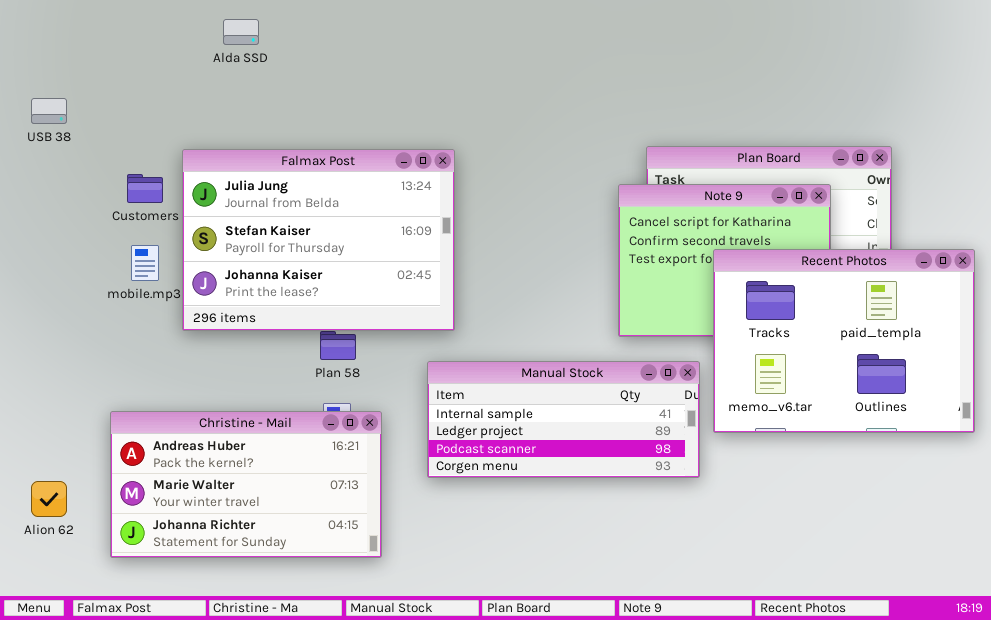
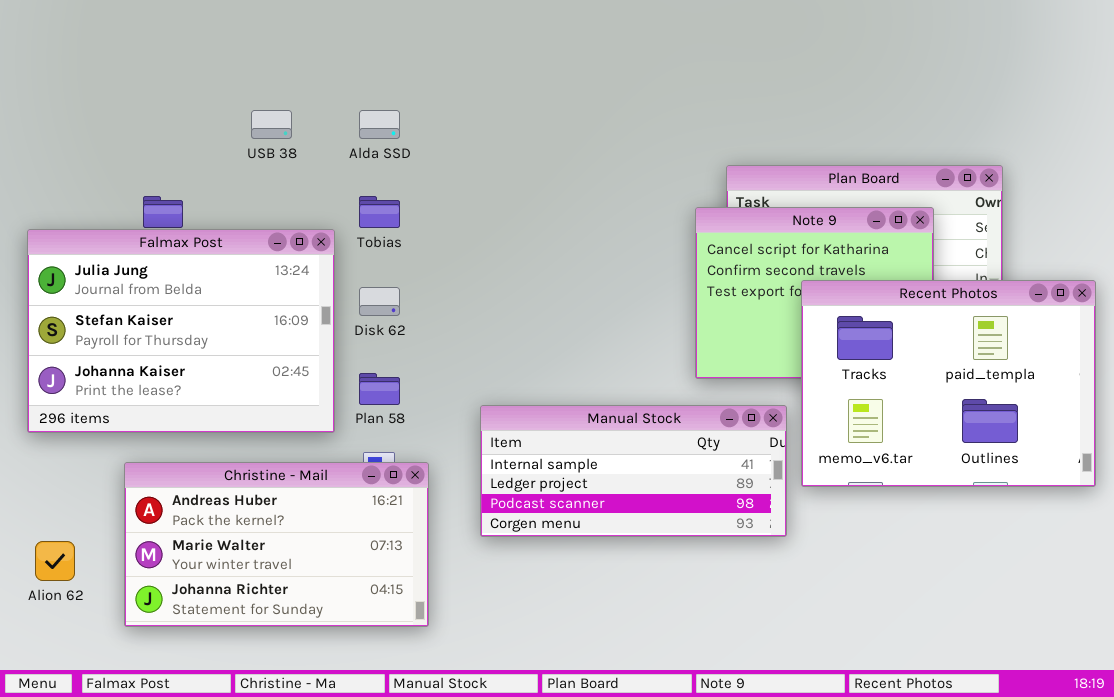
Alda SSD: [223,19,259,45] -> [359,110,400,139], moved
USB 38: [31,98,67,124] -> [251,110,292,139], moved
Falmax Post: [182,149,455,331] -> [27,229,335,433], moved

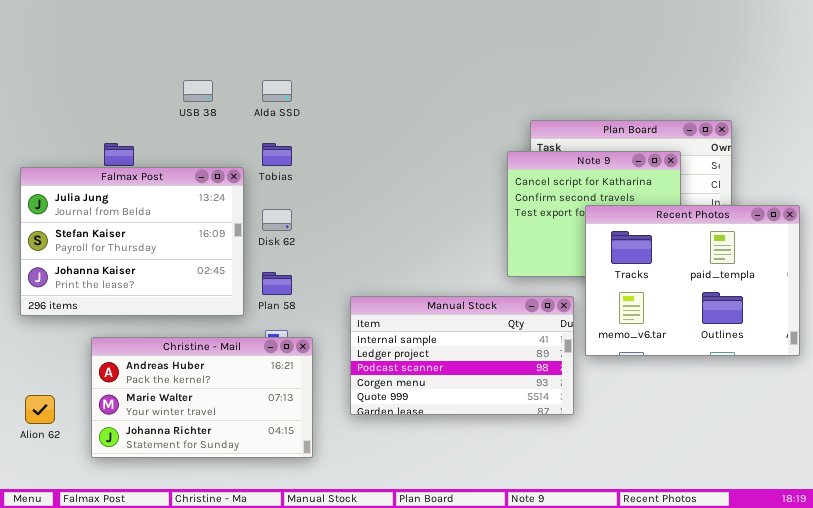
Manual Stock: [480,405,787,537] -> [350,296,574,415], resized

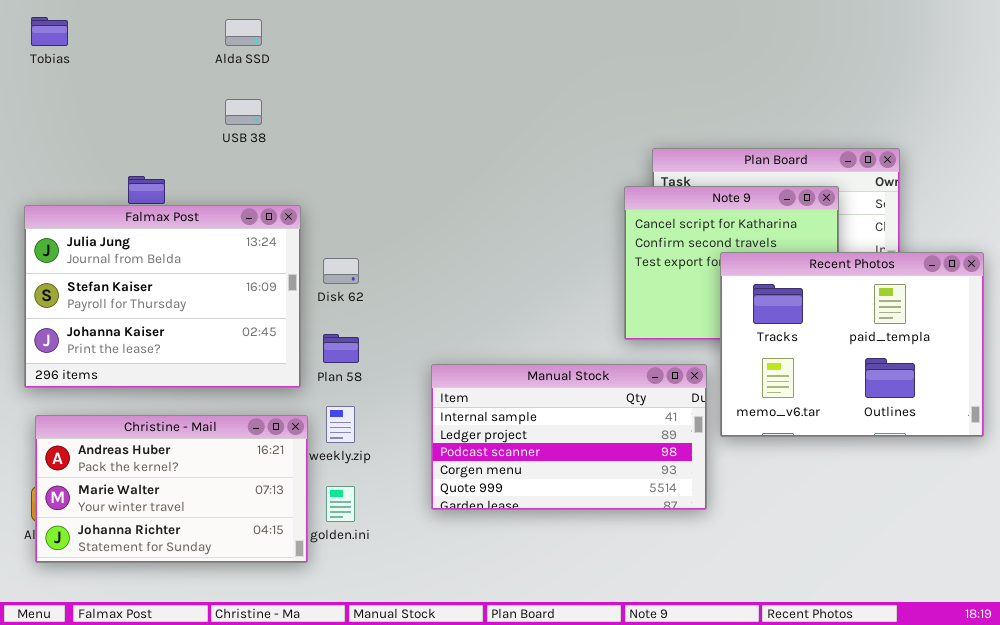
Alda SSD: [262,80,292,102] -> [225,19,262,46], moved
Tobias: [262,143,292,166] -> [31,17,68,46], moved
Christine - Mail: [91,337,313,458] -> [35,415,308,563], moved

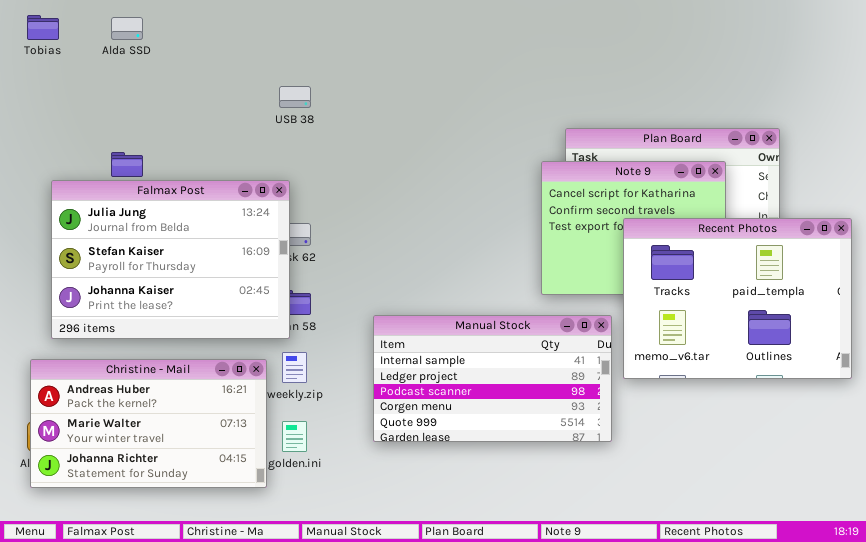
Alda SSD: [225,19,262,46] -> [111,17,143,40], moved
USB 38: [225,99,262,125] -> [279,86,311,108], moved
Falmax Post: [24,205,301,388] -> [51,180,290,339], moved

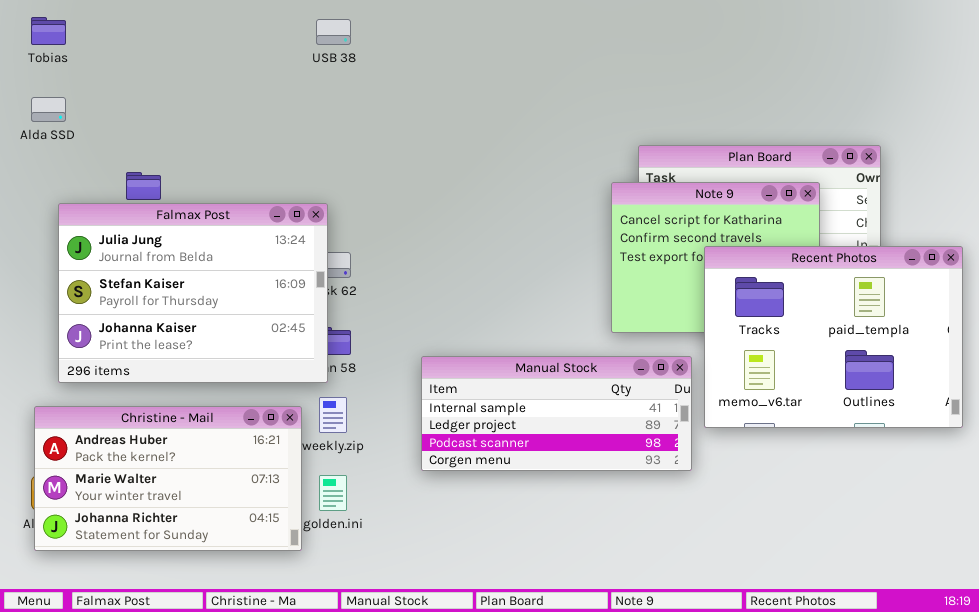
Alda SSD: [111,17,143,40] -> [31,97,66,122], moved
USB 38: [279,86,311,108] -> [316,19,351,45], moved
Manual Stock: [373,315,612,442] -> [421,356,692,471], resized

